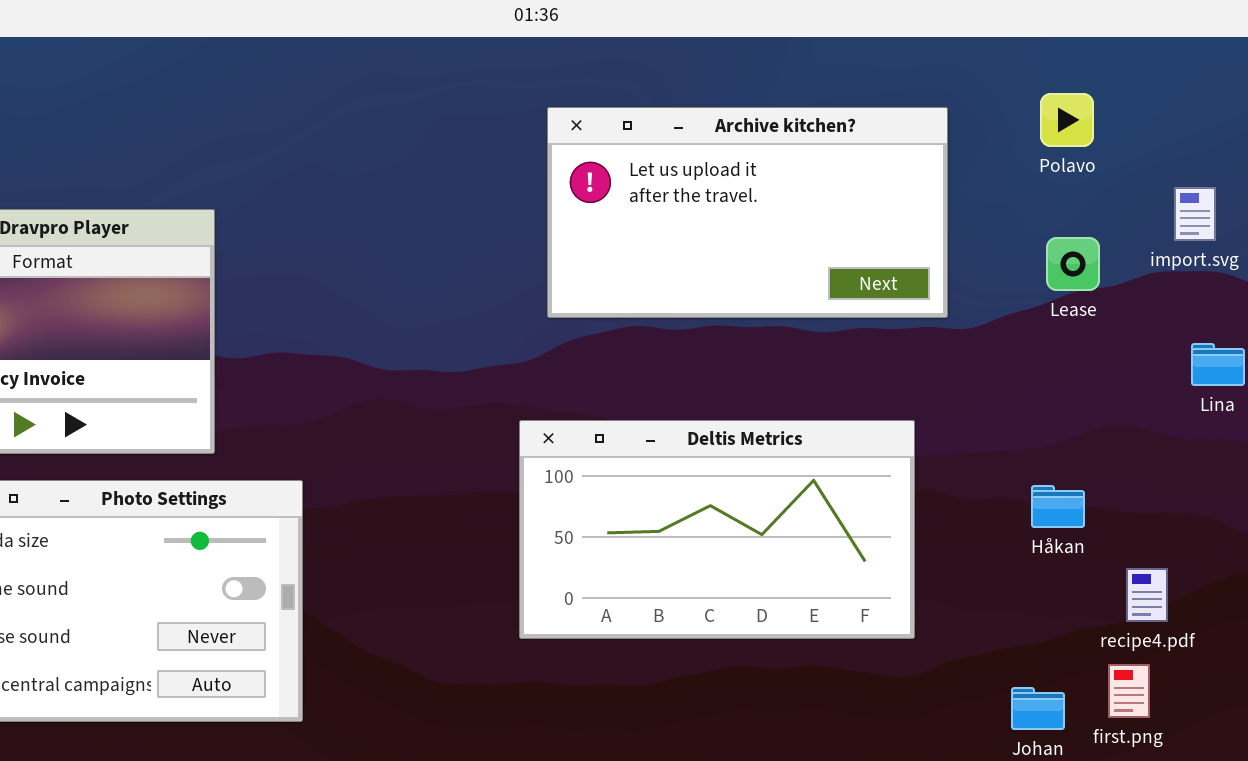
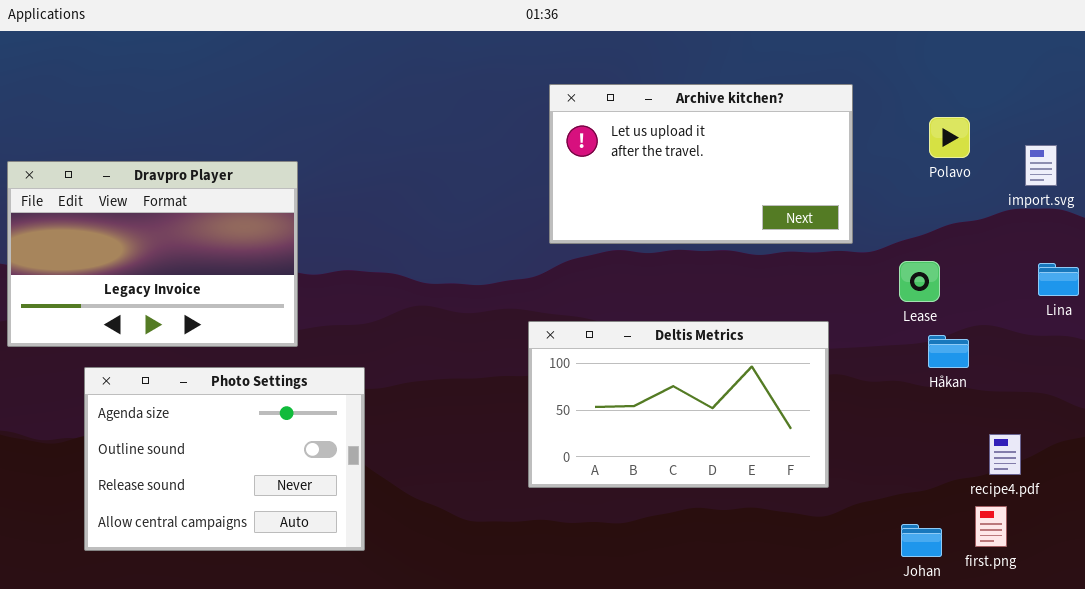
Polavo: [1040,93,1094,147] -> [929,117,970,158], moved
Lease: [1046,237,1100,291] -> [899,261,940,302], moved
Håkan: [1031,485,1085,528] -> [928,335,969,368], moved

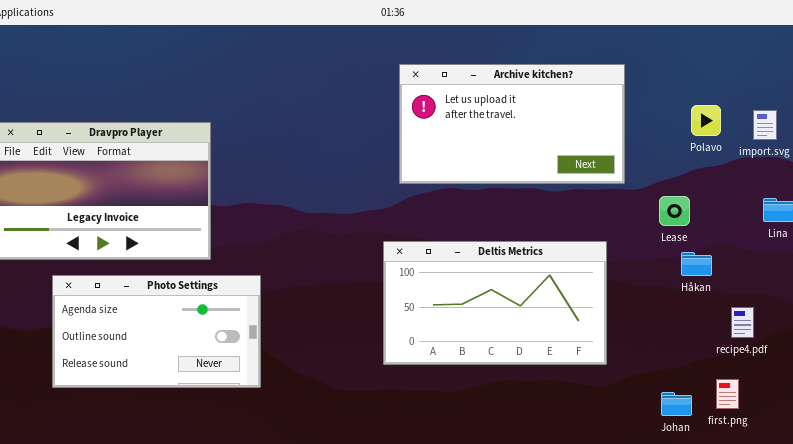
Polavo: [929,117,970,158] -> [691,105,721,136], moved
Photo Settings: [84,367,365,551] -> [52,275,261,388], resized
recipe4.pdf: [989,434,1021,475] -> [731,307,754,338], moved

